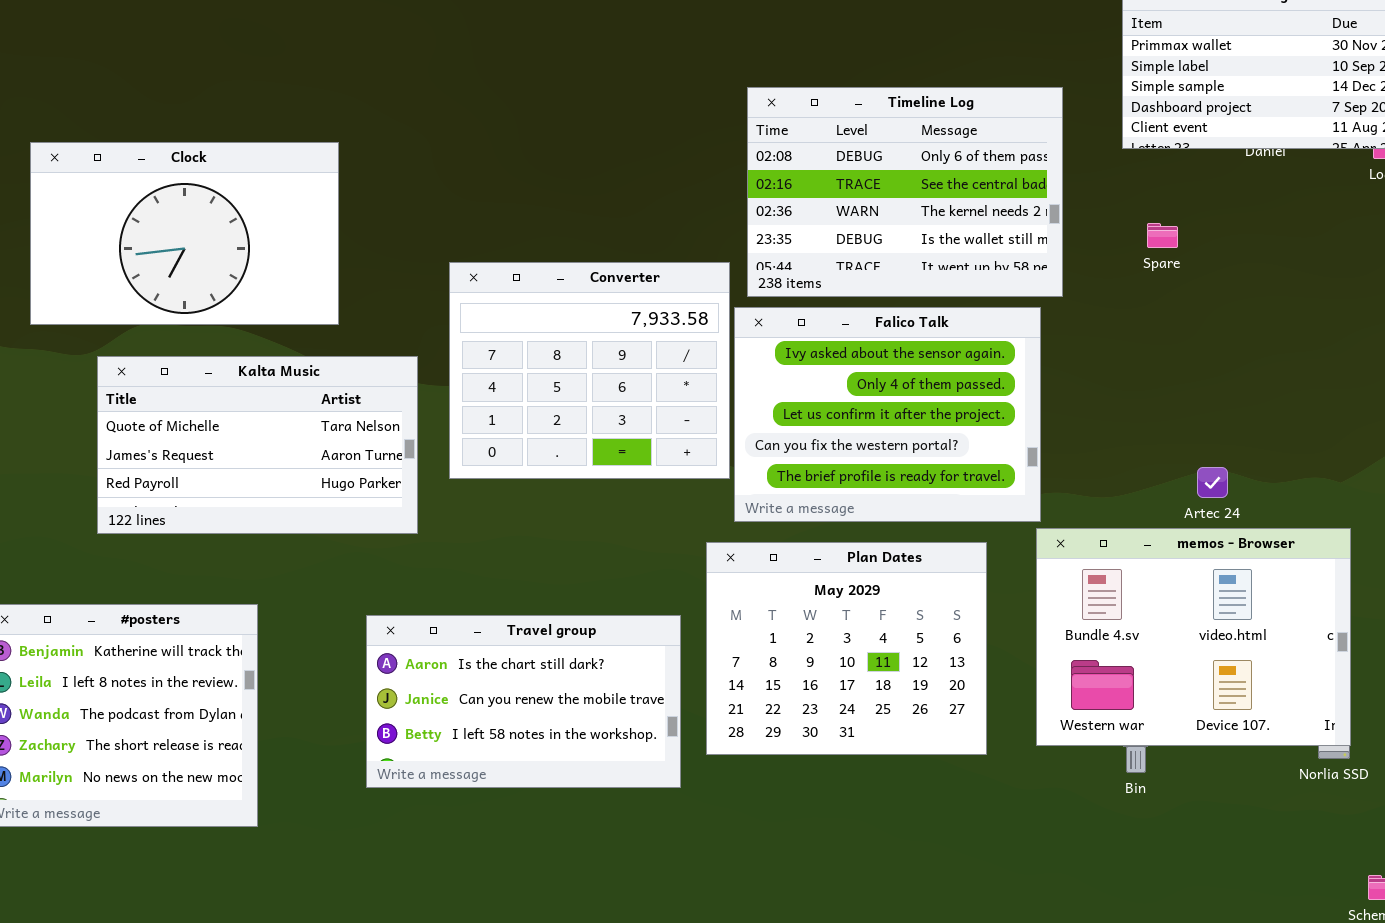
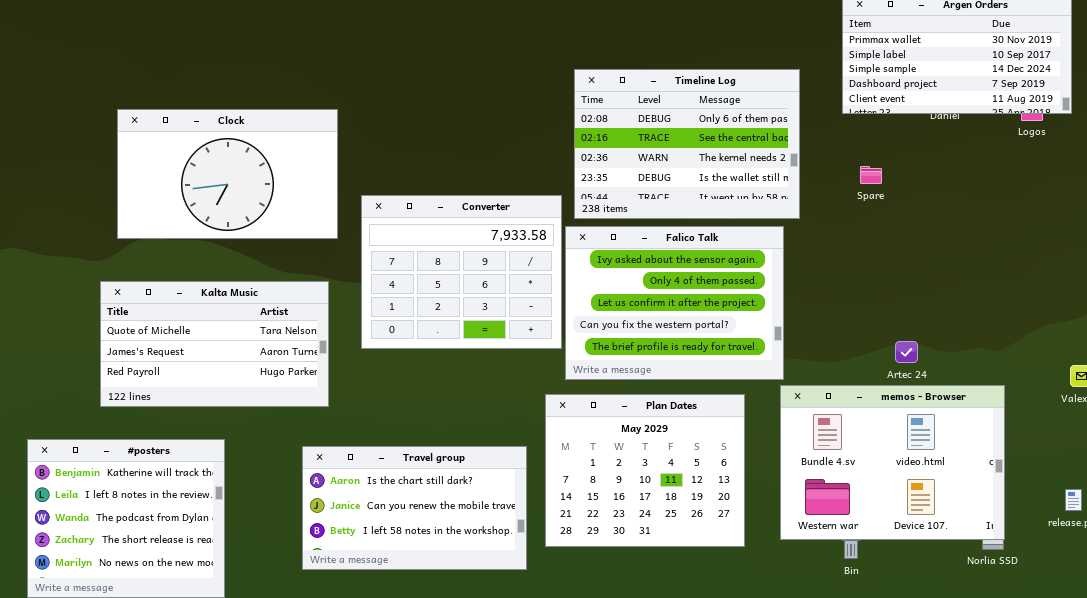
Clock: [30,142,339,325] -> [117,109,338,239], moved
Kalta Music: [97,356,418,534] -> [100,281,329,407], moved

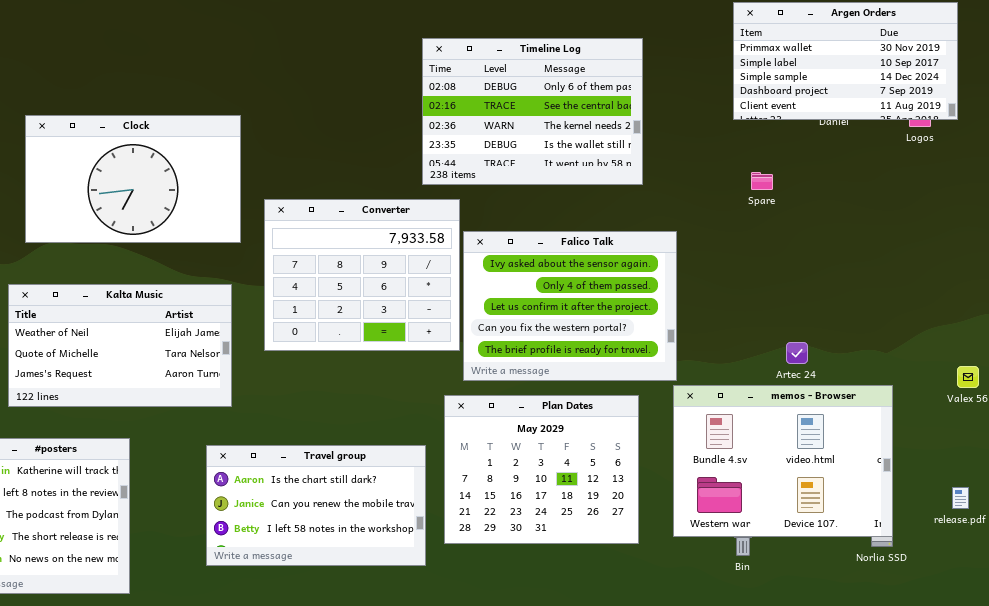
Timeline Log: [574,69,800,219] -> [422,38,643,185], moved
Kalta Music: [100,281,329,407] -> [8,284,232,407], scrolled up 1 row

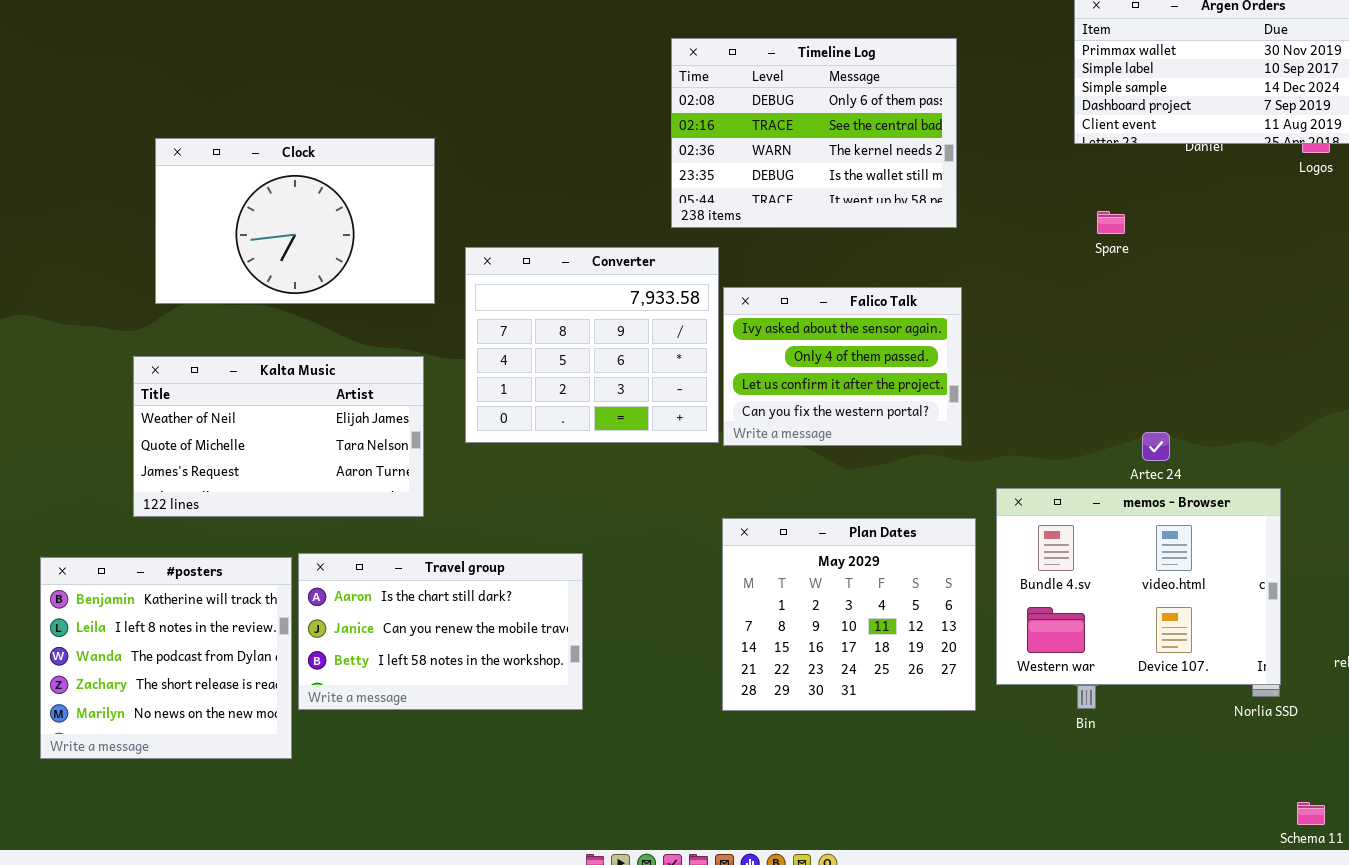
Falico Talk: [463,231,677,381] -> [723,287,962,446], resized
Plan Dates: [444,395,639,544] -> [722,518,976,711], moved
Travel group: [206,445,426,566] -> [298,553,583,710], moved

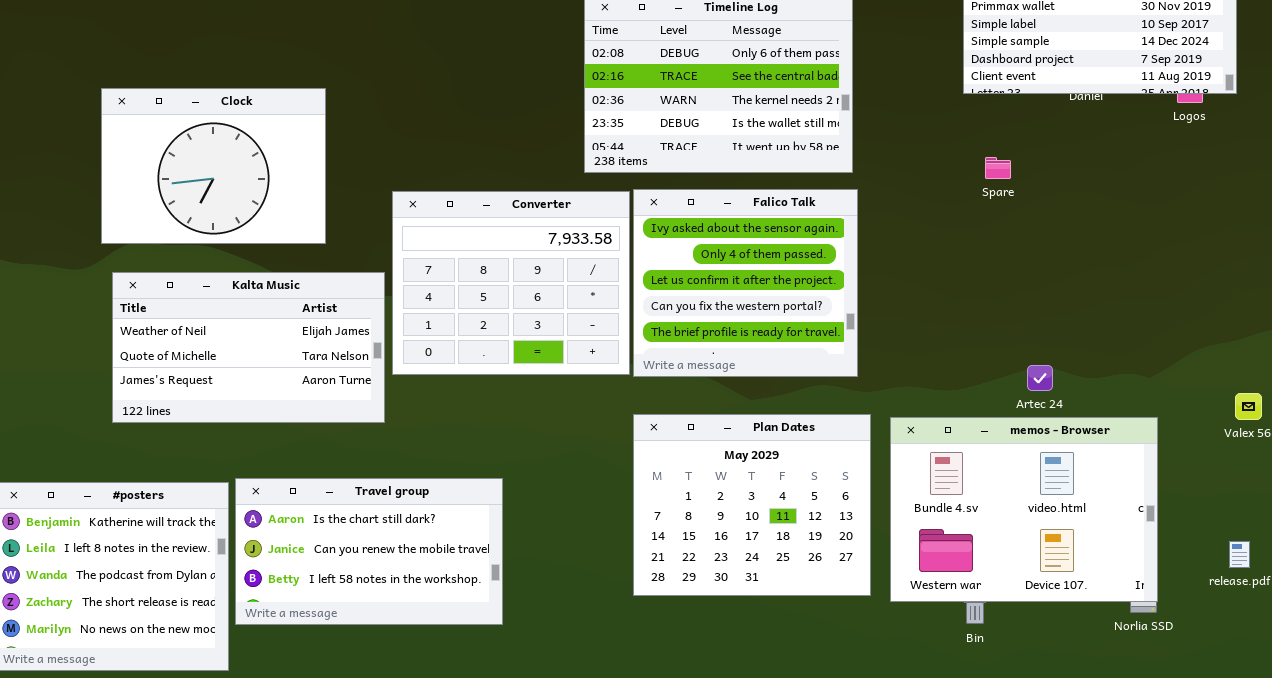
Clock: [155,138,435,304] -> [101,88,326,244], resized
Falico Talk: [723,287,962,446] -> [633,189,858,377], resized
Kalta Music: [133,356,424,517] -> [112,272,385,423], moved
Plan Dates: [722,518,976,711] -> [633,414,871,596], moved

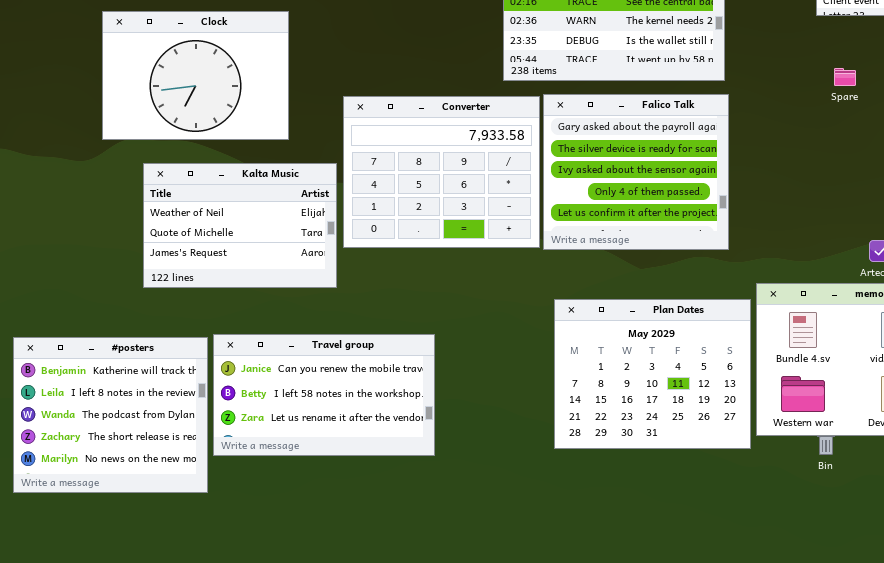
Falico Talk: [633,189,858,377] -> [543,94,729,250], scrolled up 2 rows
Kalta Music: [112,272,385,423] -> [143,163,337,288], resized
Plan Dates: [633,414,871,596] -> [554,299,751,449], moved
Travel group: [235,478,503,625] -> [213,334,435,456], scrolled down 1 row

